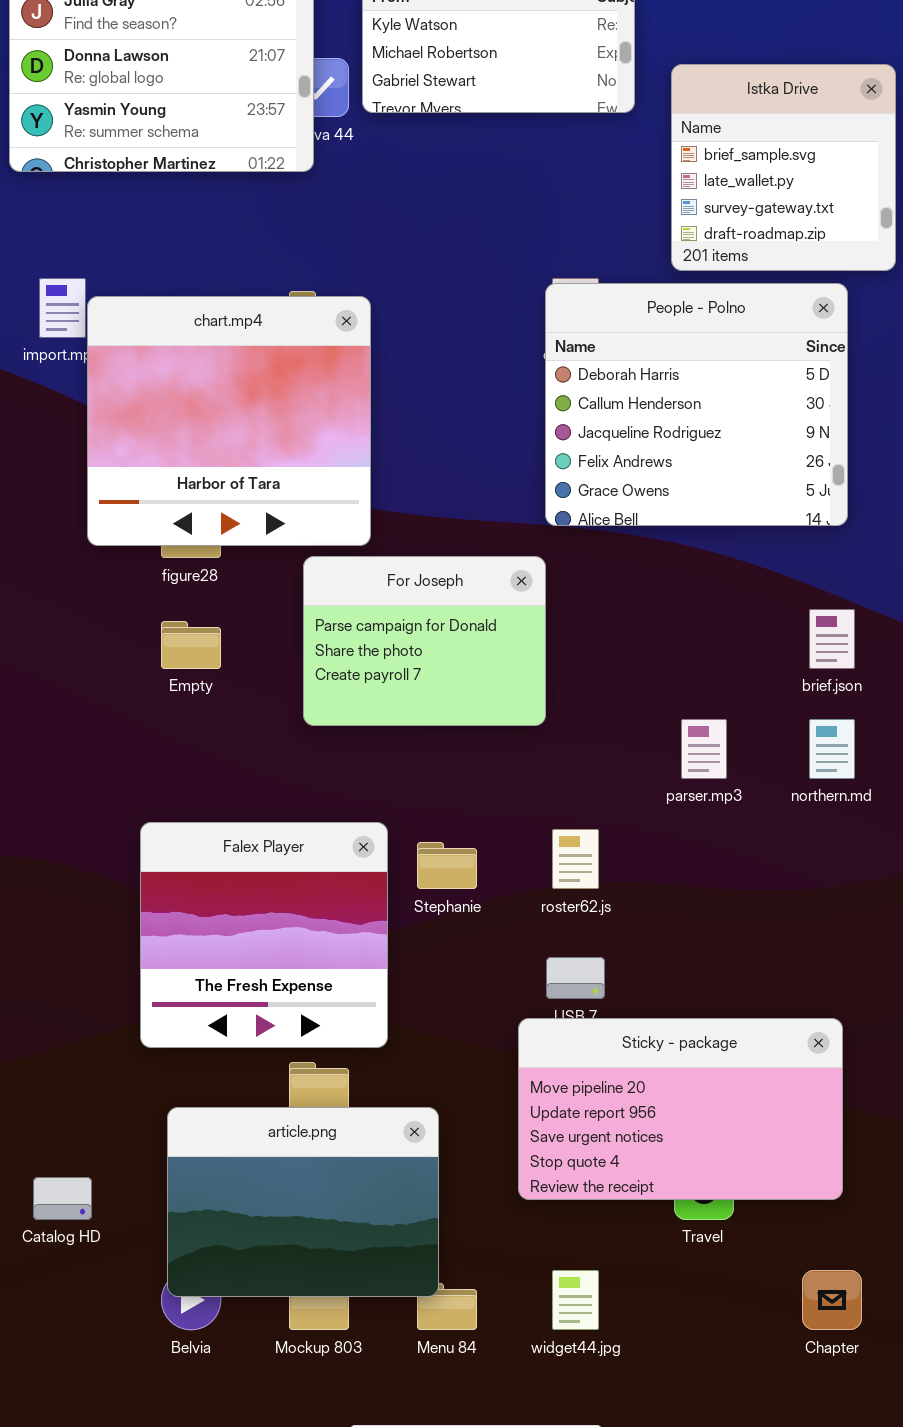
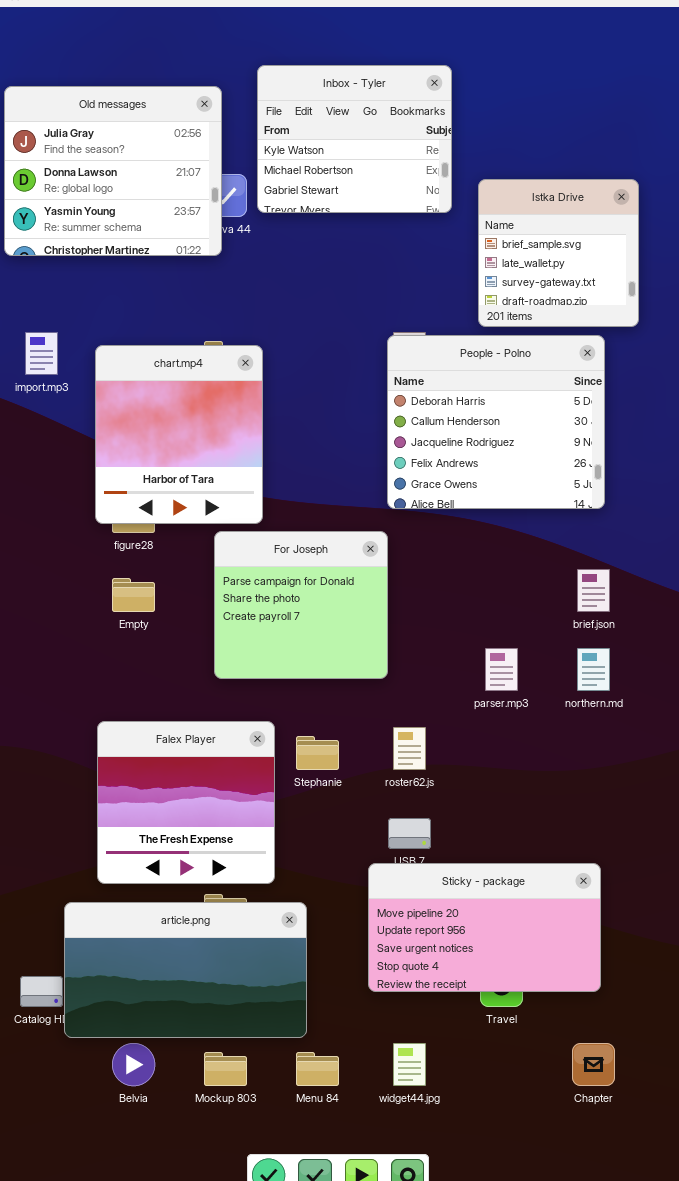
chart.mp4: [87,296,371,546] -> [95,345,263,524], resized
For Joseph: [303,556,546,726] -> [214,531,388,679], resized
article.png: [167,1107,439,1297] -> [64,902,307,1038], moved, resized

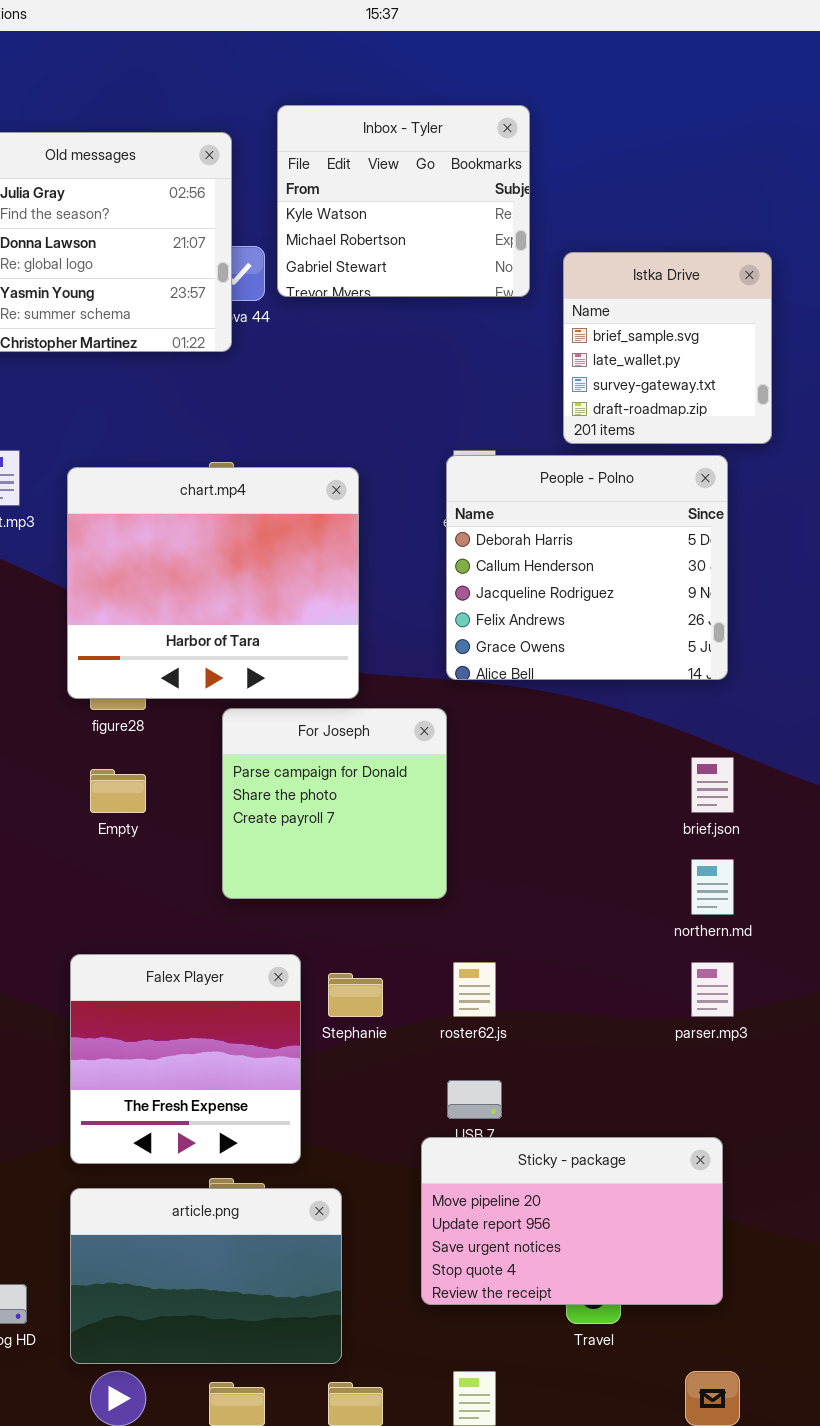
chart.mp4: [95,345,263,524] -> [67,467,359,699], resized
parser.mp3: [485,648,518,691] -> [691,962,734,1017], moved
article.png: [64,902,307,1038] -> [70,1188,342,1364], resized

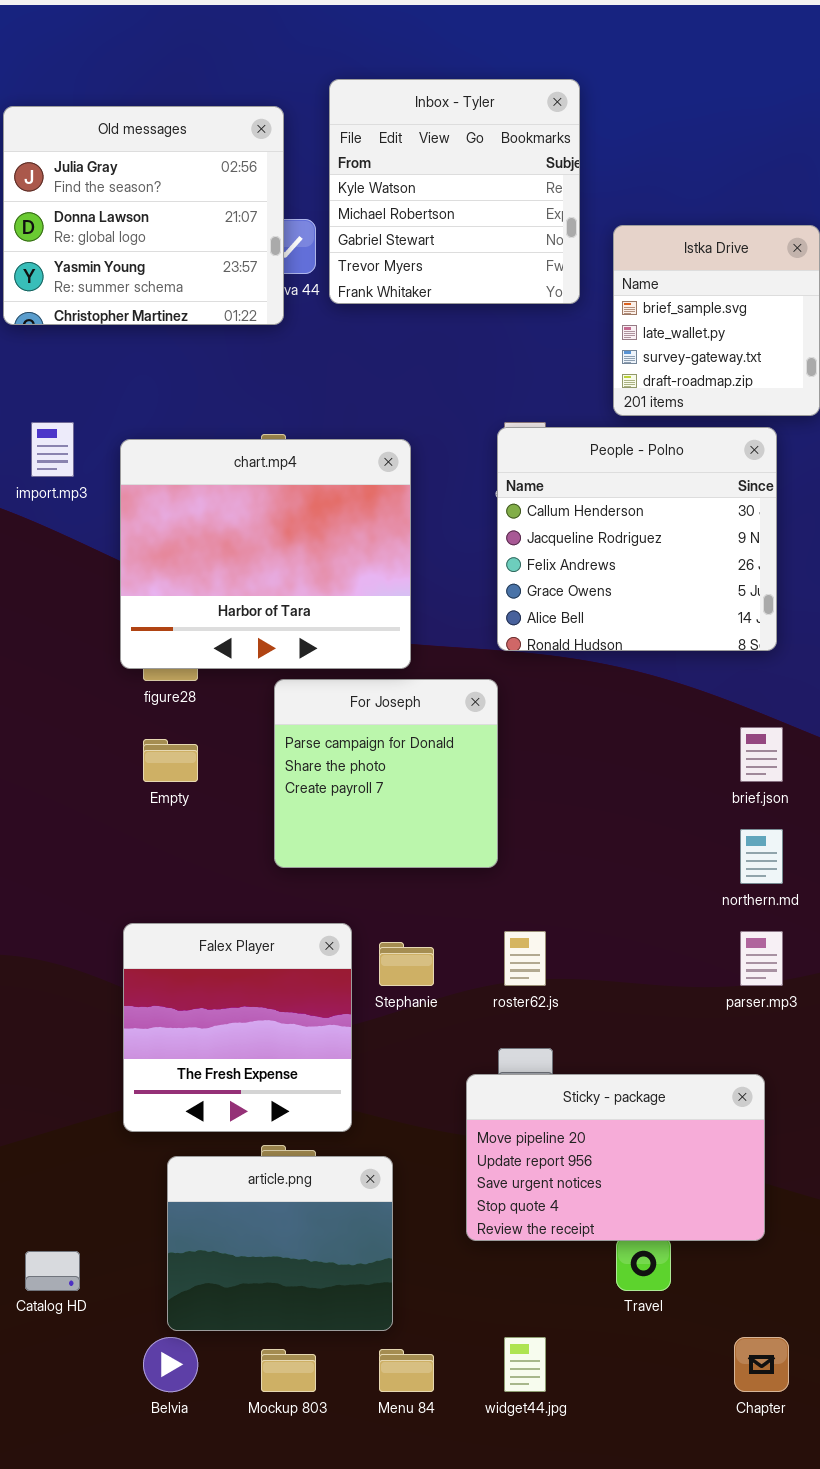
Inbox - Tyler: [277,105,530,297] -> [329,79,580,304], resized
People - Polno: [446,455,728,680] -> [497,427,777,651], scrolled down 1 row
Sticky - package: [421,1137,723,1305] -> [466,1074,765,1241], moved
article.png: [70,1188,342,1364] -> [167,1156,393,1331], resized

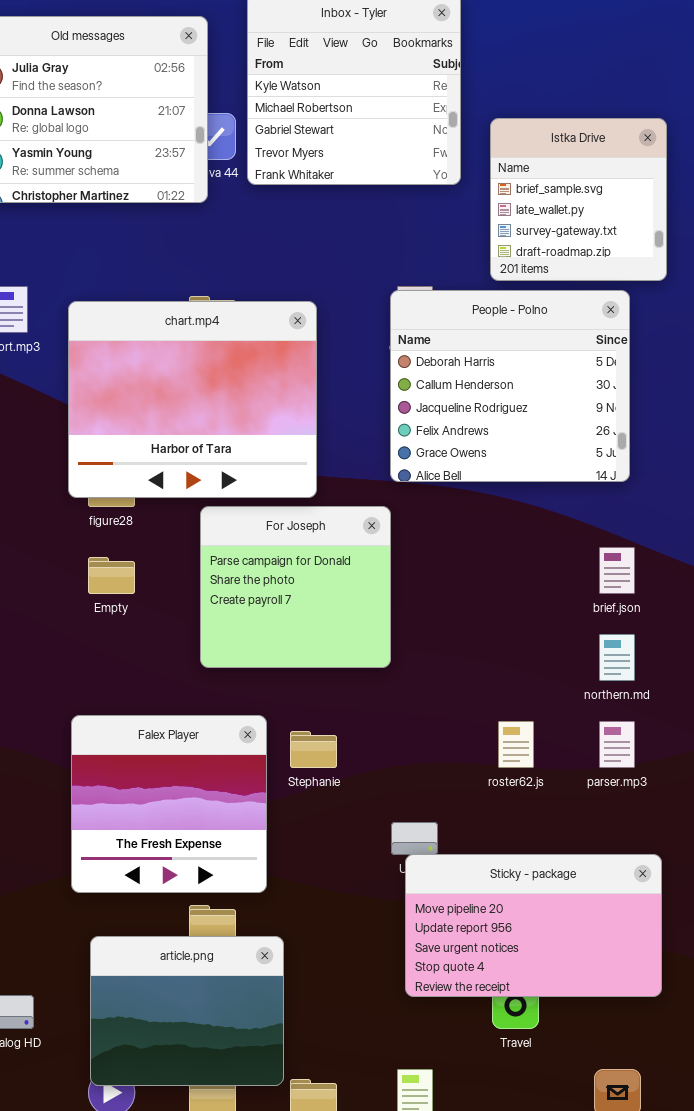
People - Polno: [497,427,777,651] -> [390,290,630,482], scrolled up 1 row
roster62.js: [504,931,546,986] -> [498,721,534,768], moved
Sticky - package: [466,1074,765,1241] -> [405,854,662,997], moved
article.png: [167,1156,393,1331] -> [90,936,284,1086], moved

